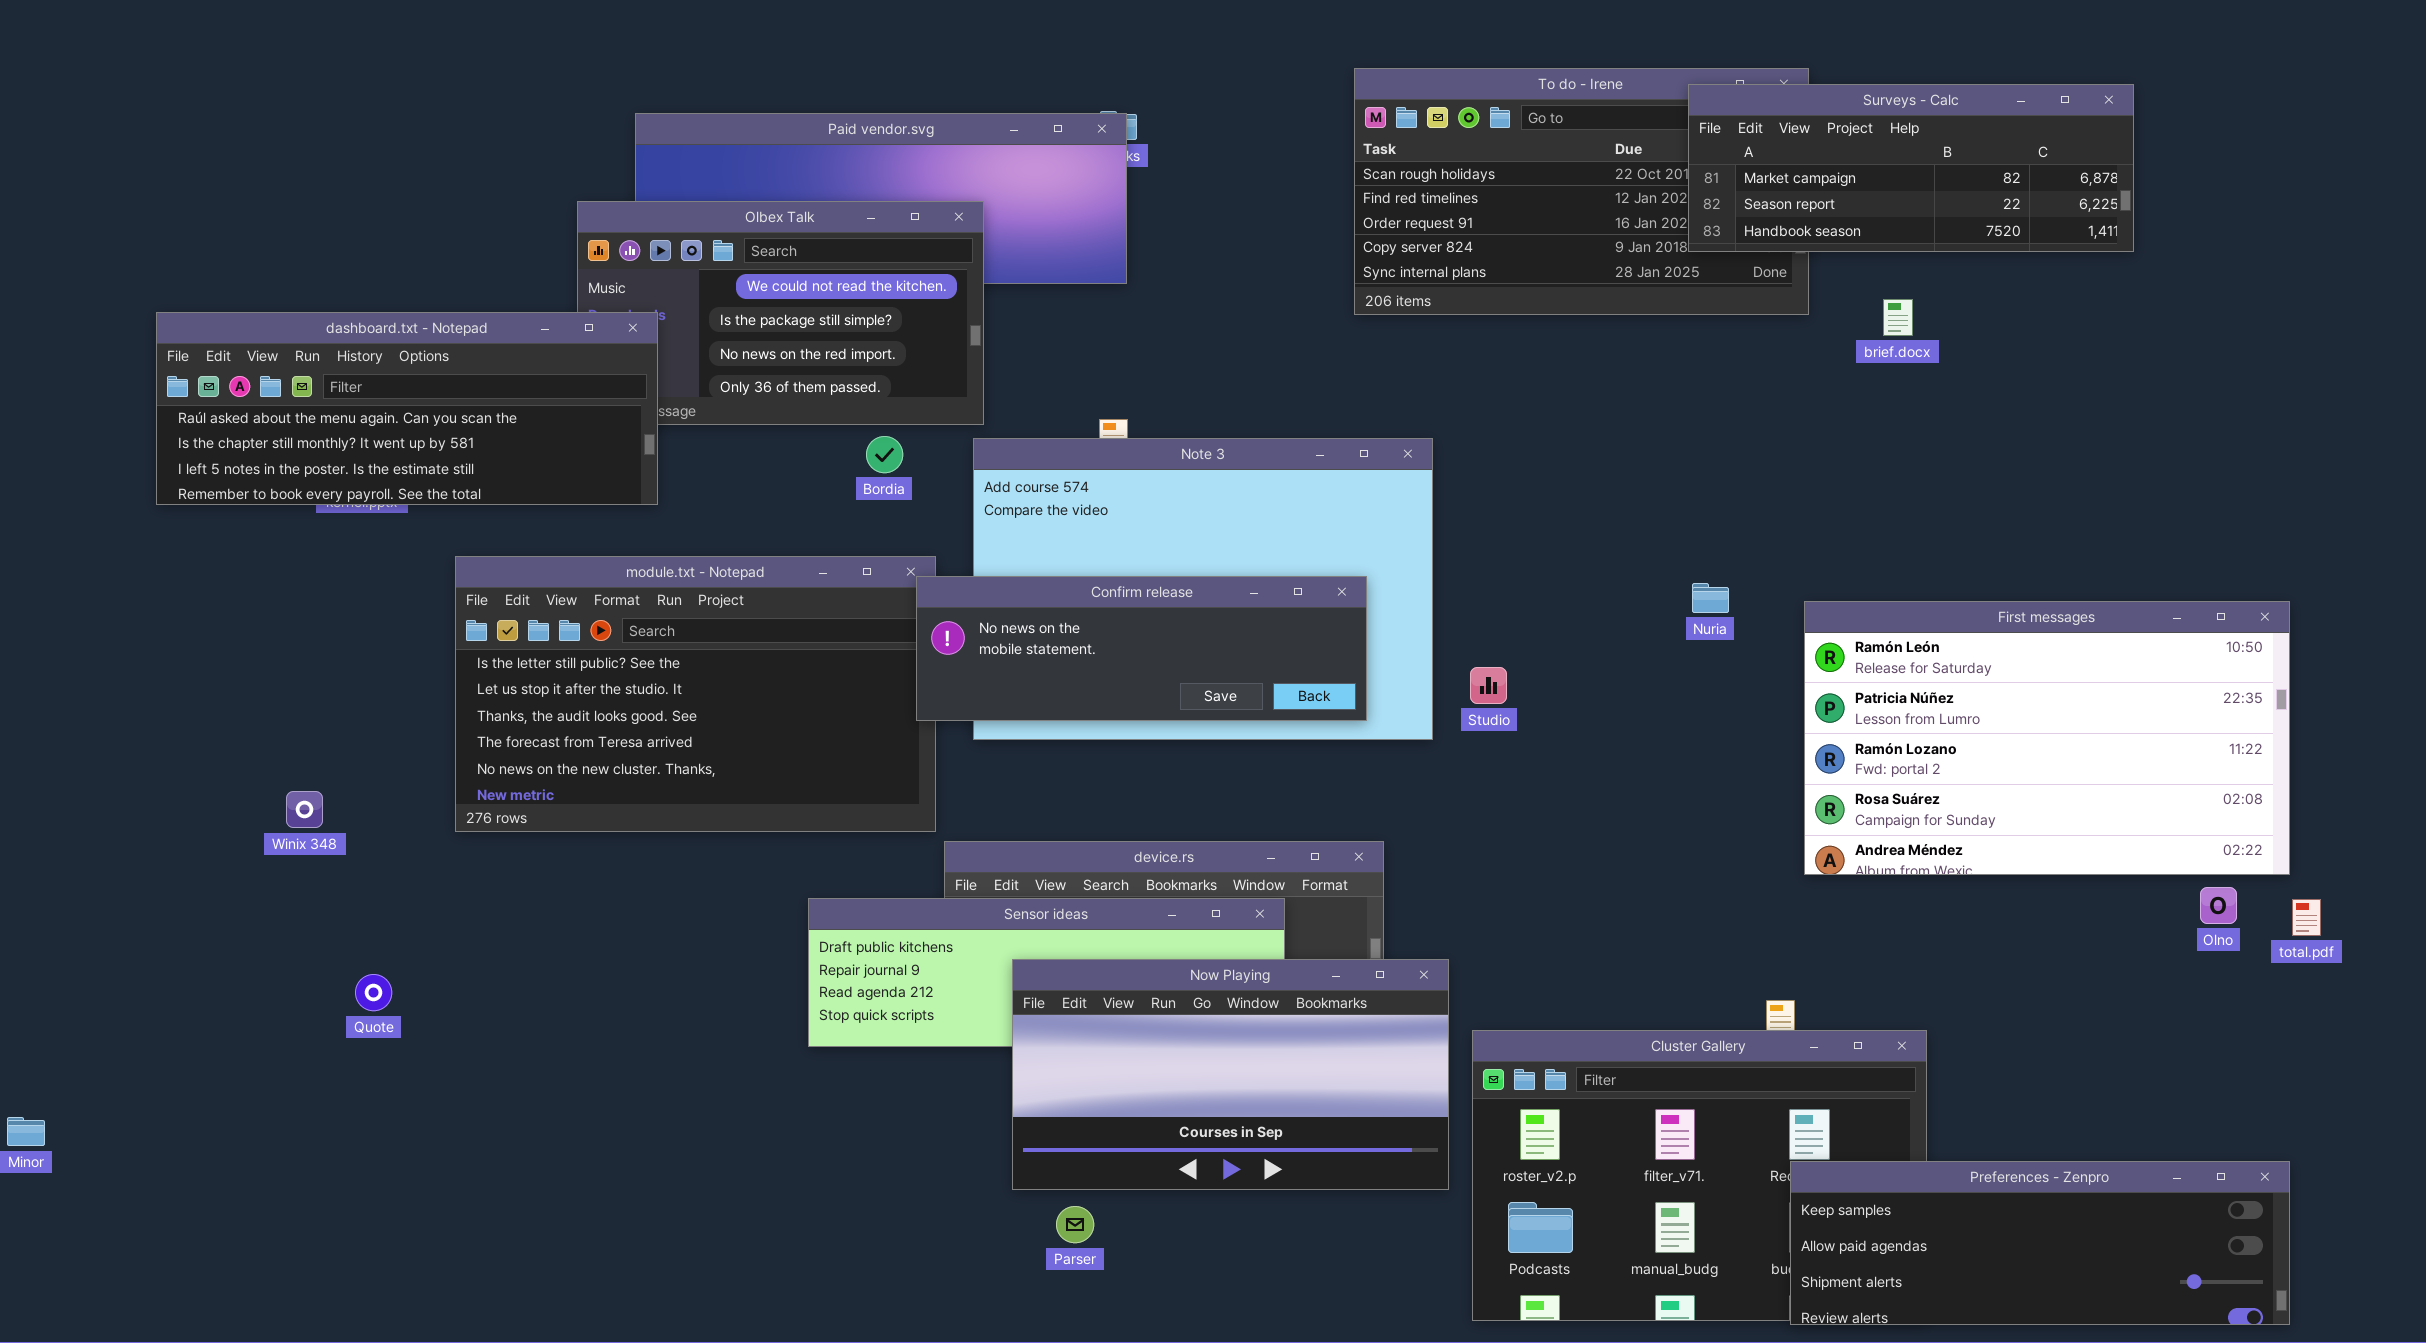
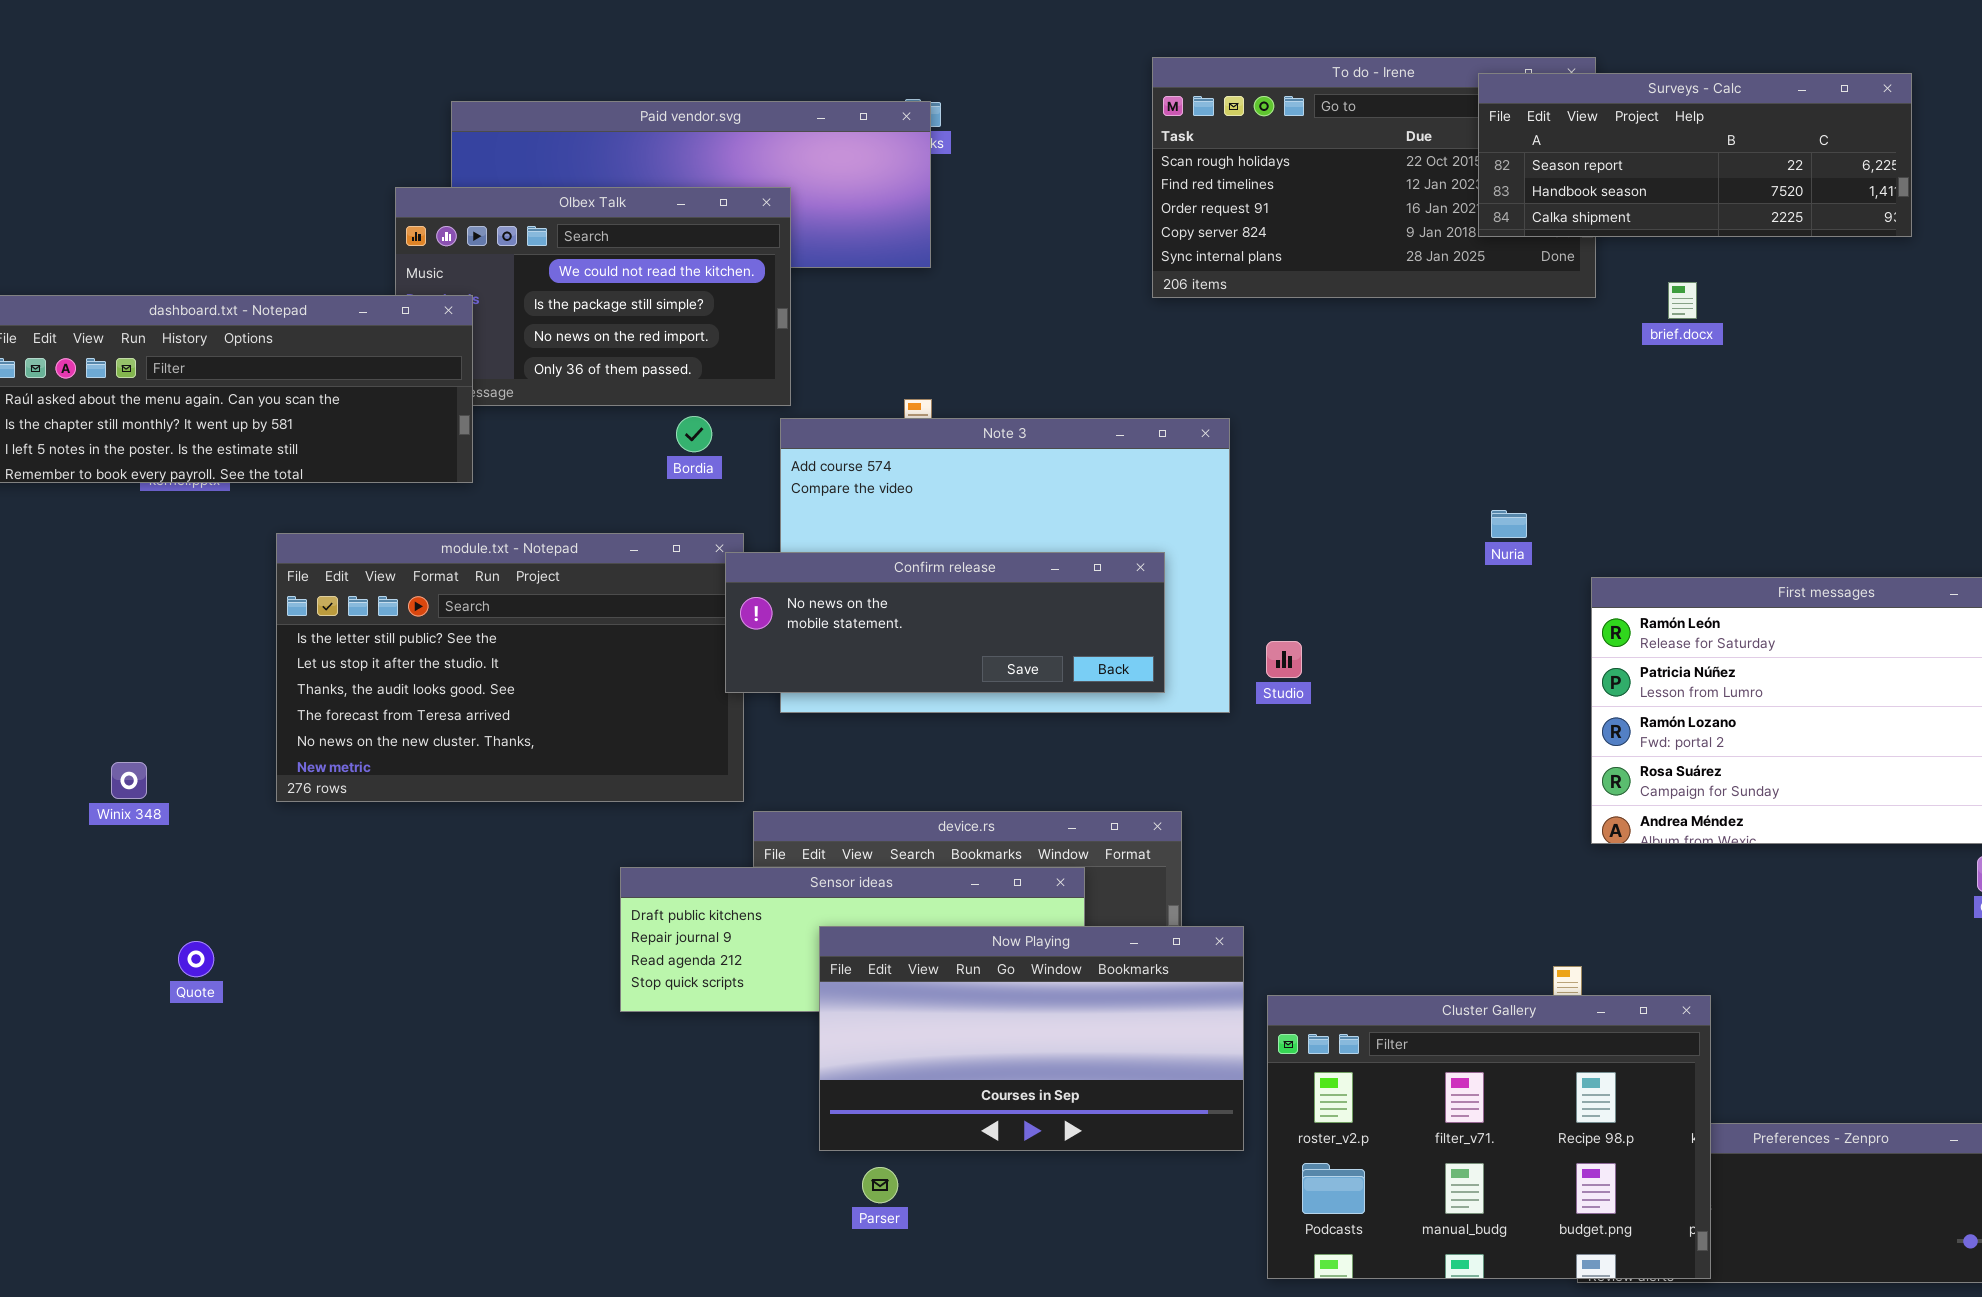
Surveys - Calc: [1688,84,2134,252] -> [1478,73,1912,237], scrolled down 1 row
Nuria: [1692,583,1729,613] -> [1491,510,1527,538], moved
Cluster Gallery: [1472,1030,1927,1321] -> [1267,995,1711,1279], raised

